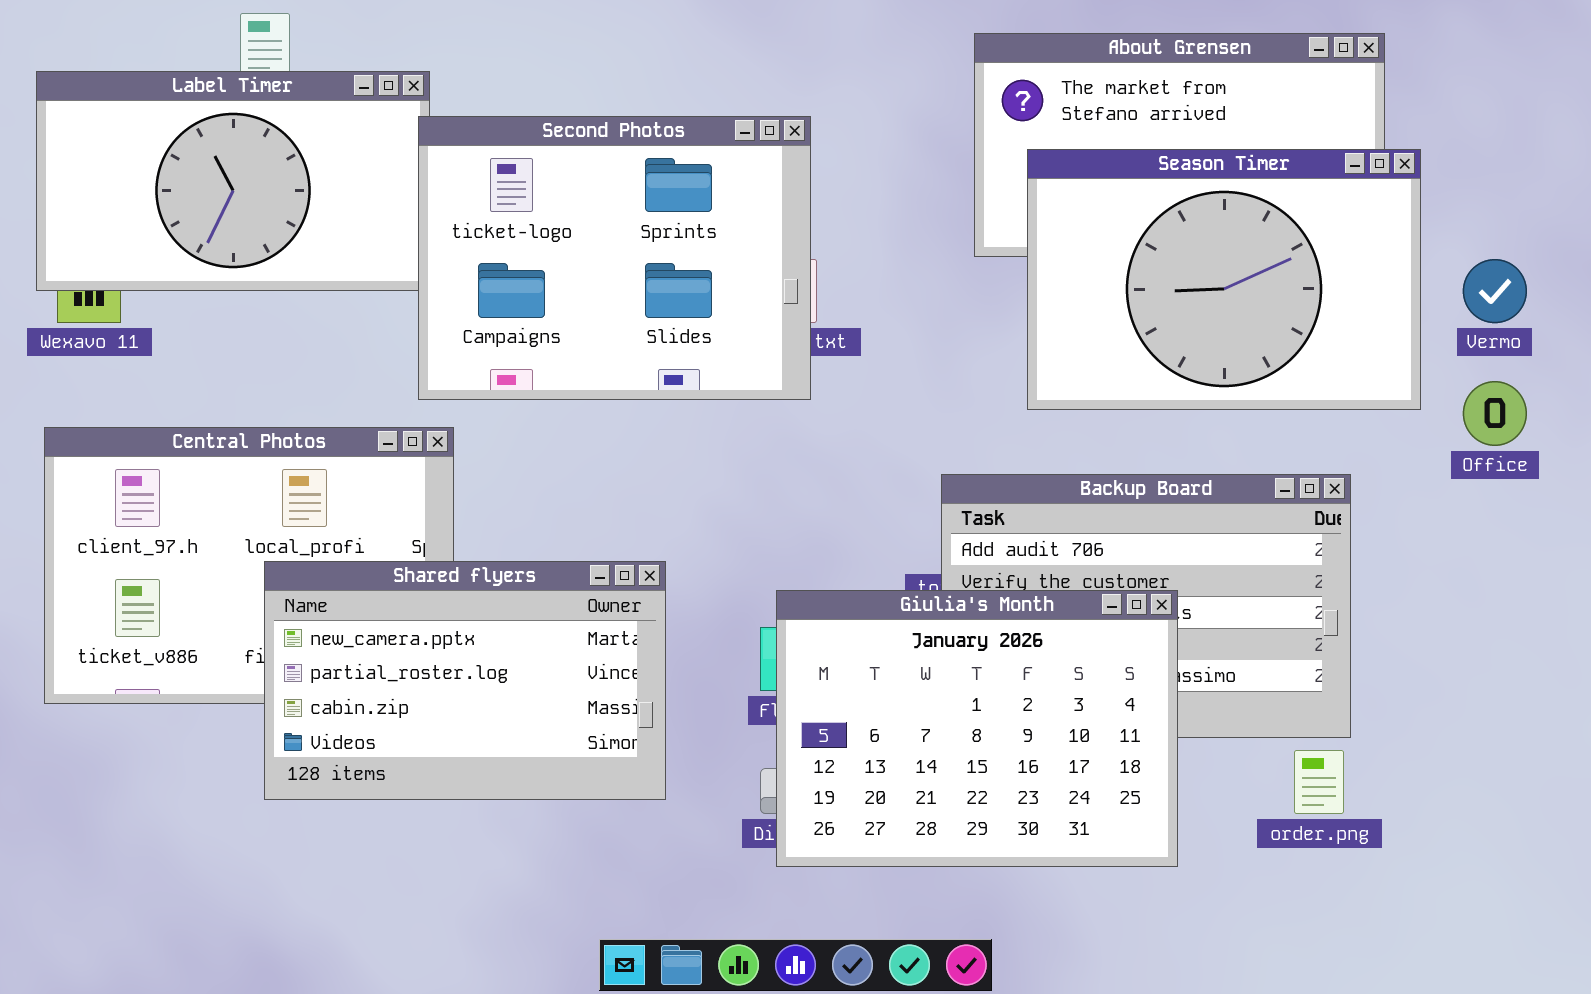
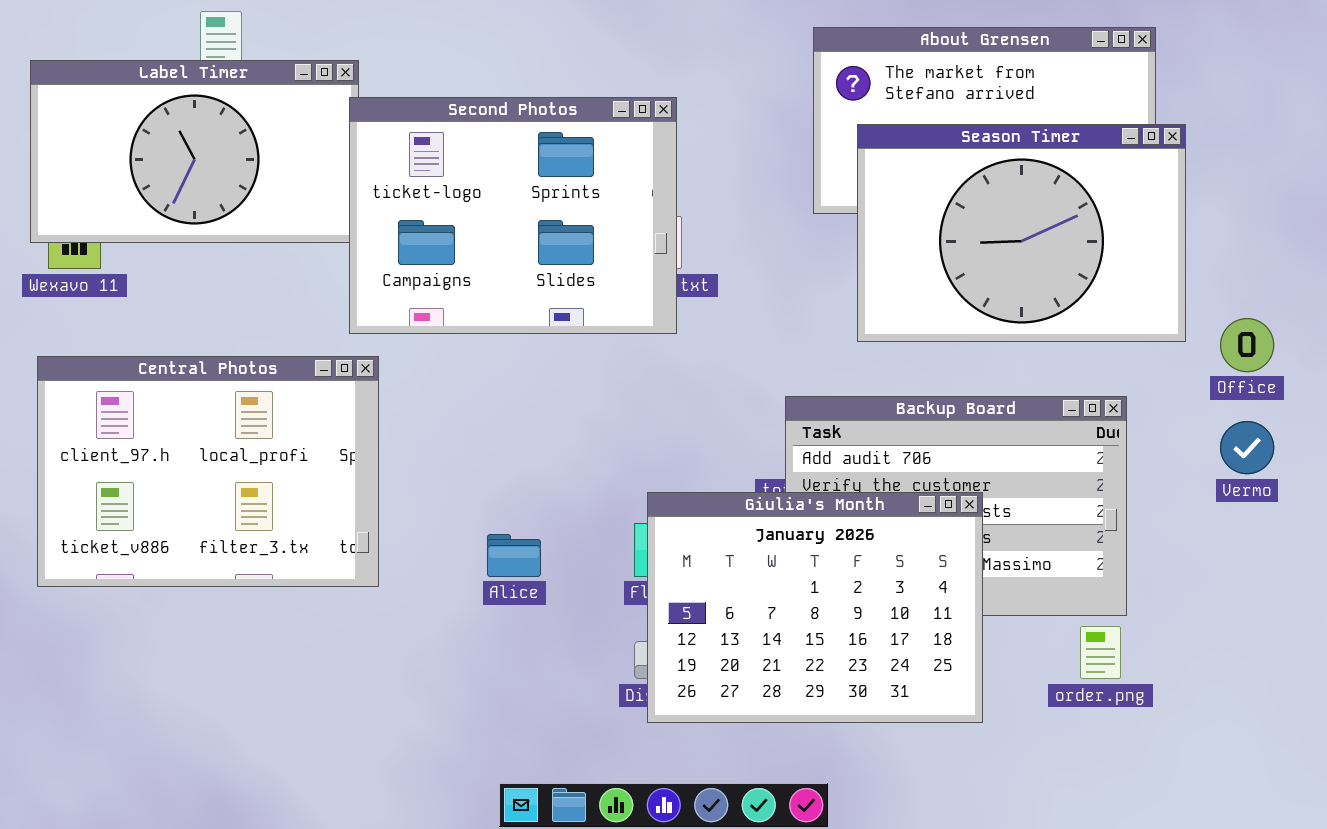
Vermo: [1463,259,1527,323] -> [1220,421,1274,474], moved
Shared flyers: [264,561,666,800] -> none, closed

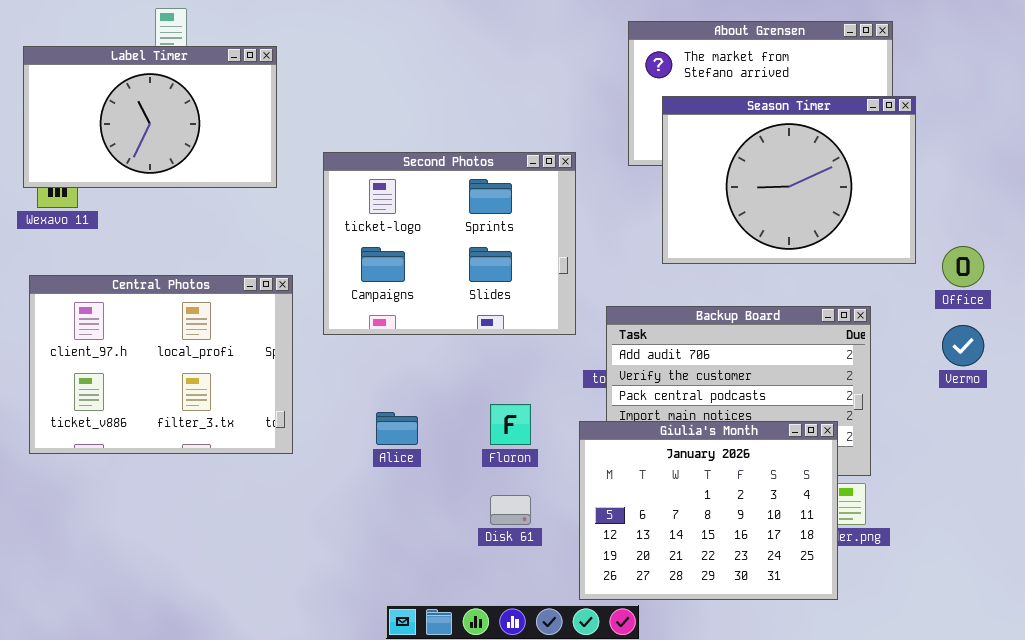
Second Photos: [349,97,677,334] -> [323,152,576,335], moved
Giulia's Month: [647,492,983,723] -> [579,421,838,600], moved

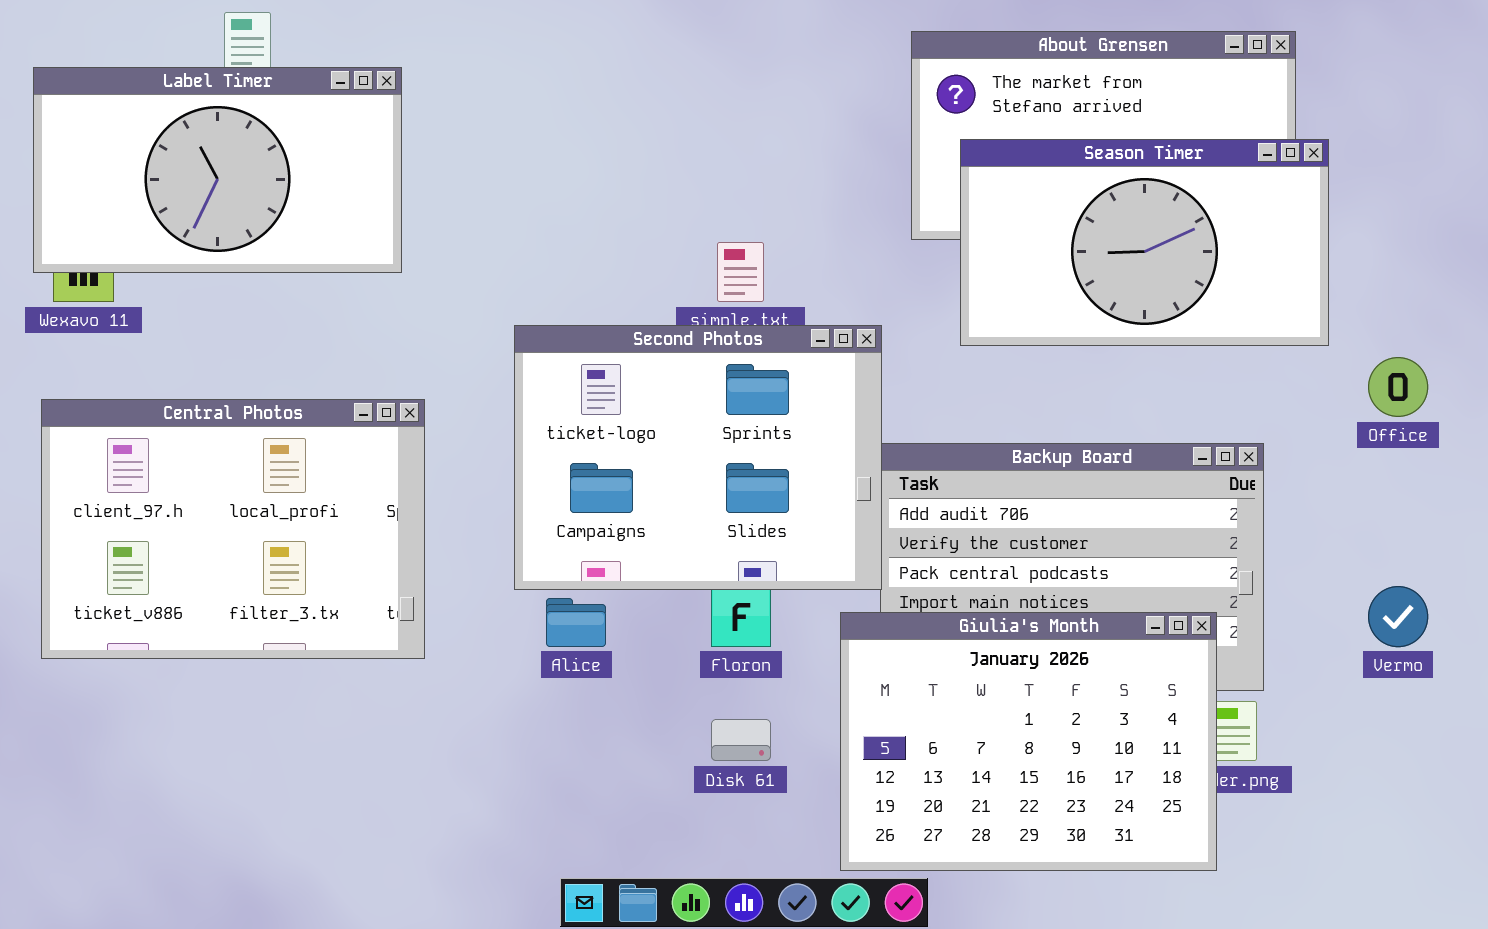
Season Timer: [662,96,916,264] -> [960,139,1329,346], resized
Second Photos: [323,152,576,335] -> [514,325,882,590], moved
Vermo: [942,325,984,366] -> [1368,586,1428,647], moved

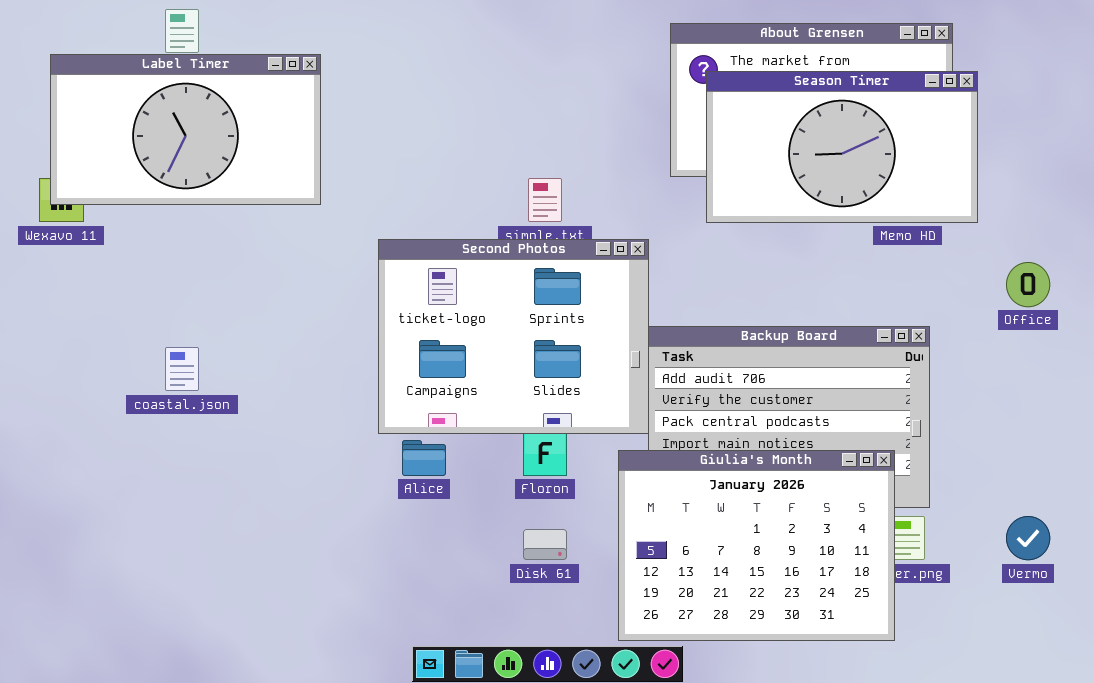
Label Timer: [33,67,402,273] -> [50,54,321,205], moved
Season Timer: [960,139,1329,346] -> [706,71,978,223], moved
Central Photos: [41,399,425,659] -> none, closed
Vermo: [1368,586,1428,647] -> [1006,516,1050,560], moved

